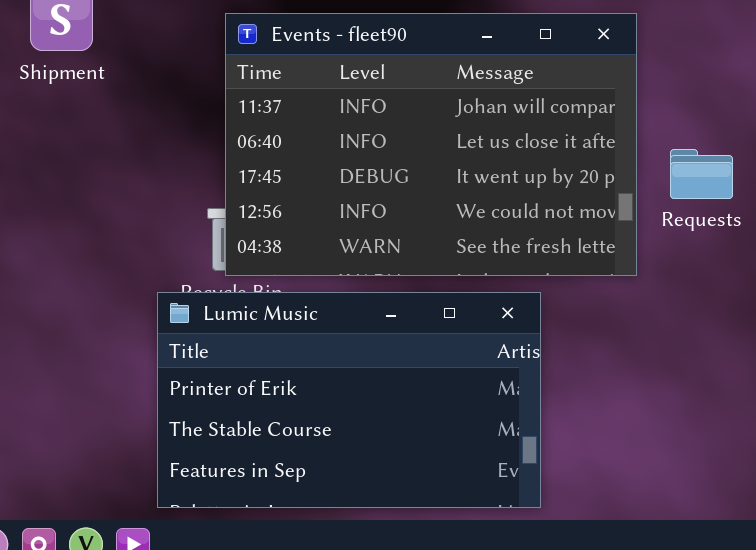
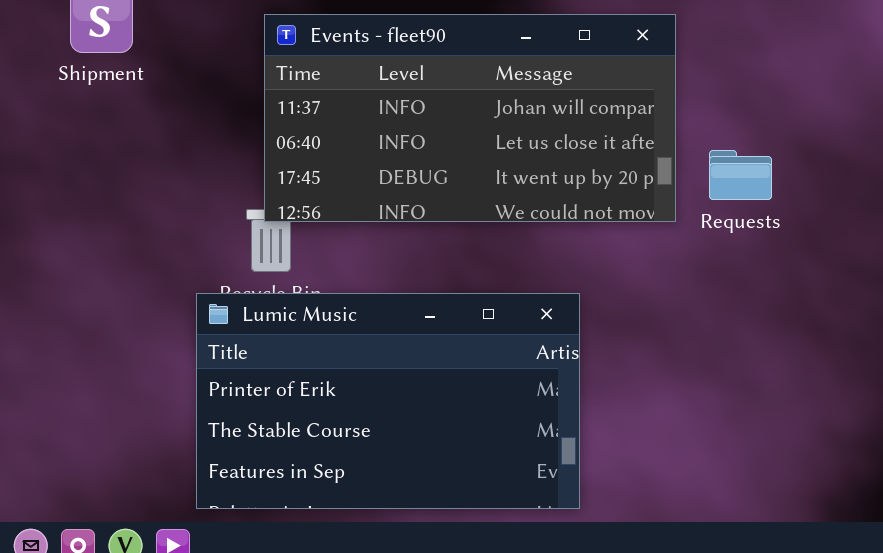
Events - fleet90: [225,13,637,276] -> [264,14,676,222], resized

